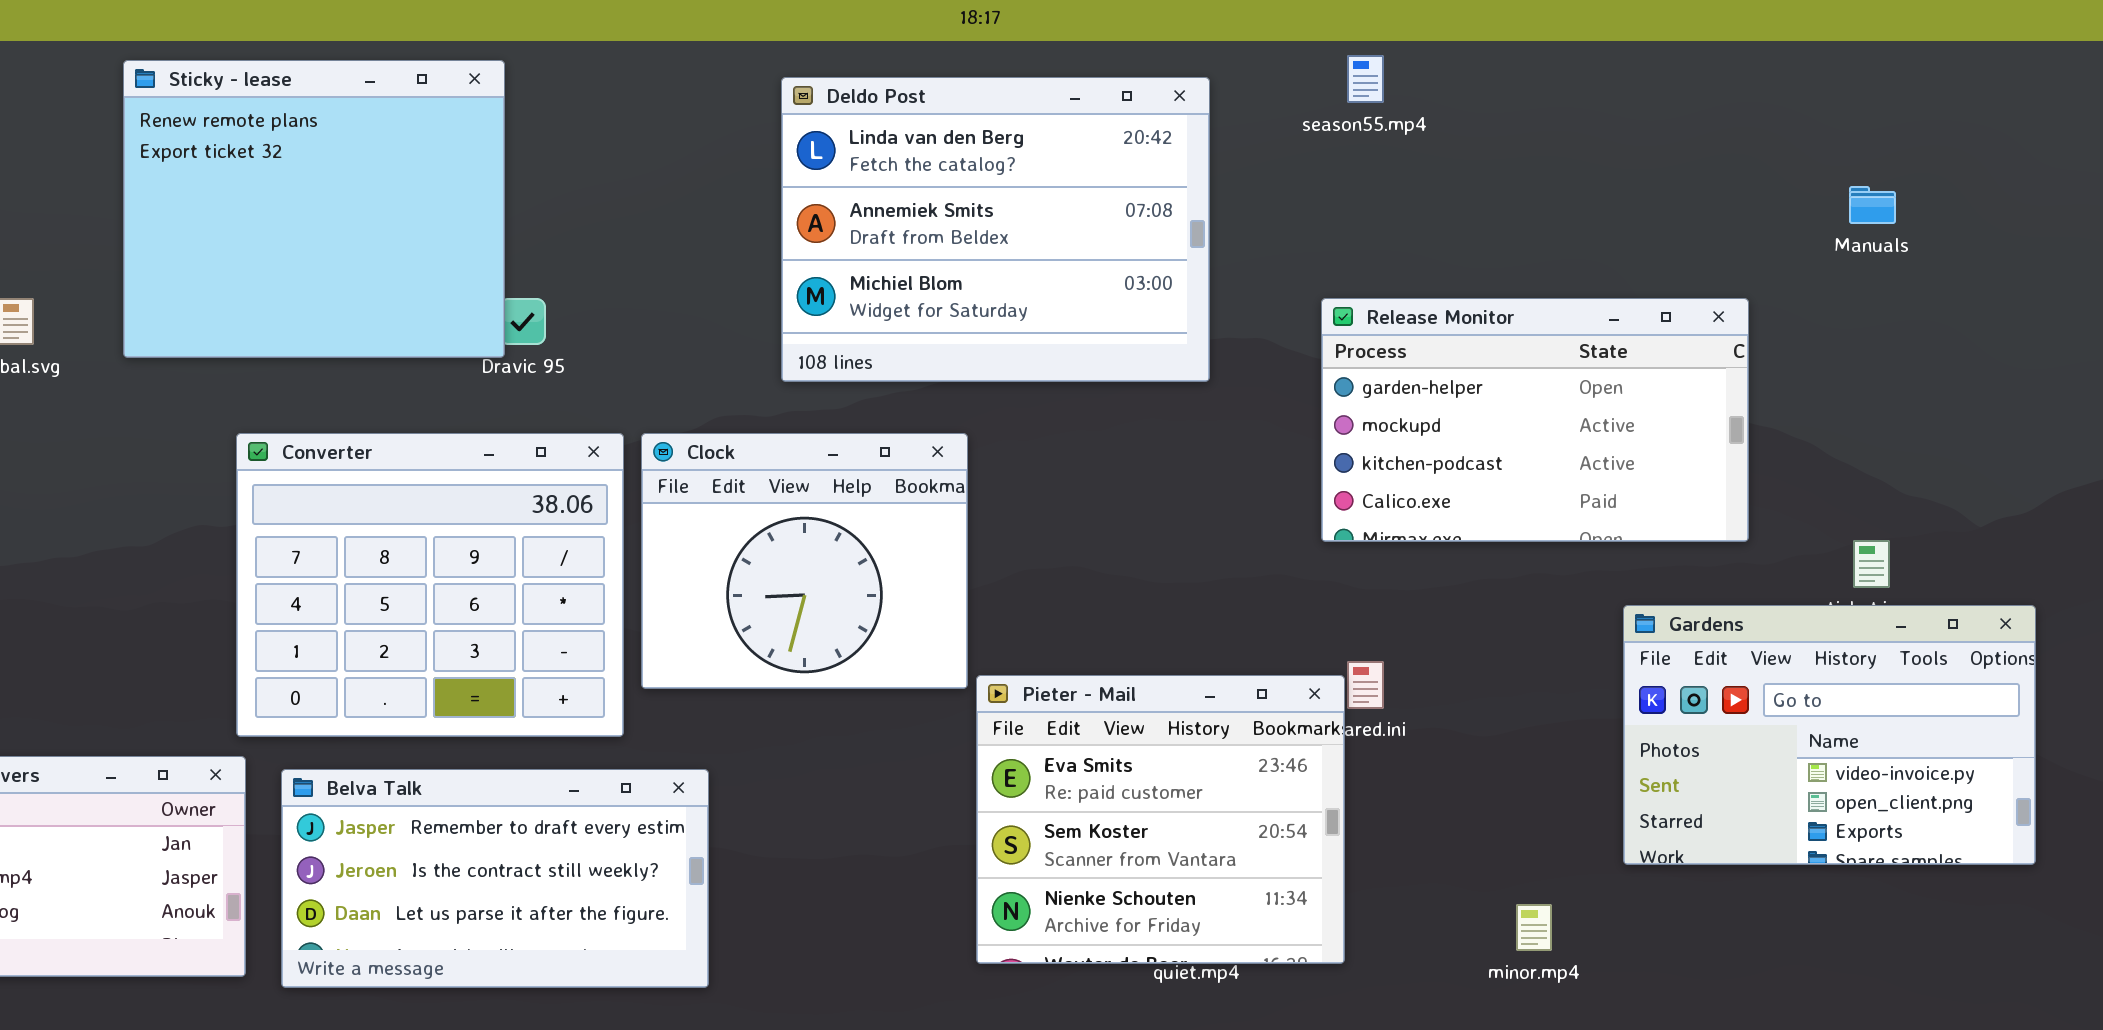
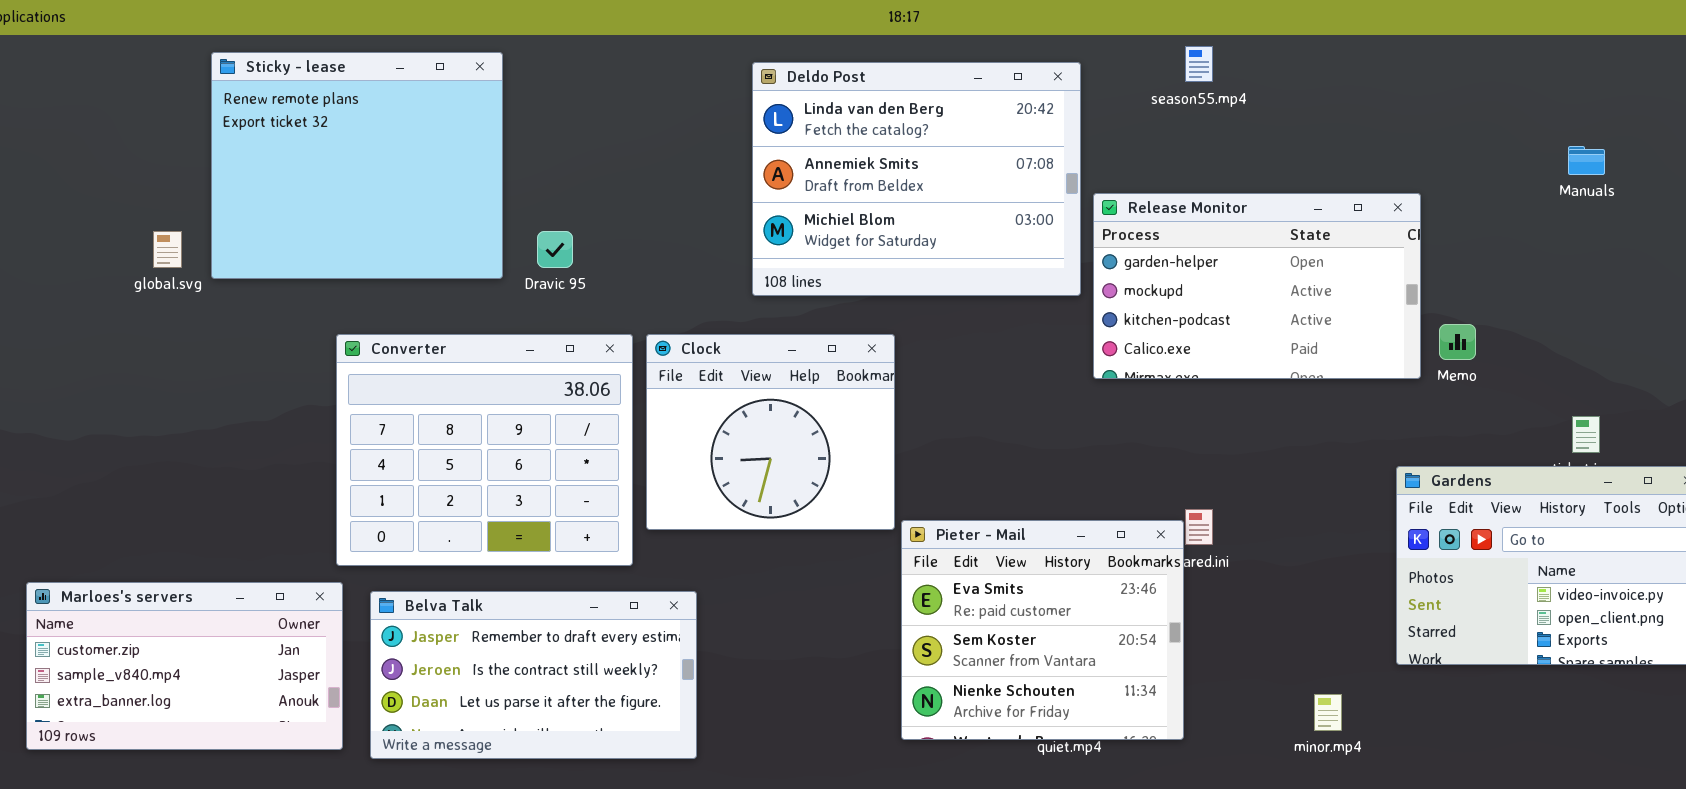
Sticky - lease: [123,60,505,358] -> [211,52,503,279], moved
Release Monitor: [1321,298,1749,542] -> [1093,193,1421,379], moved

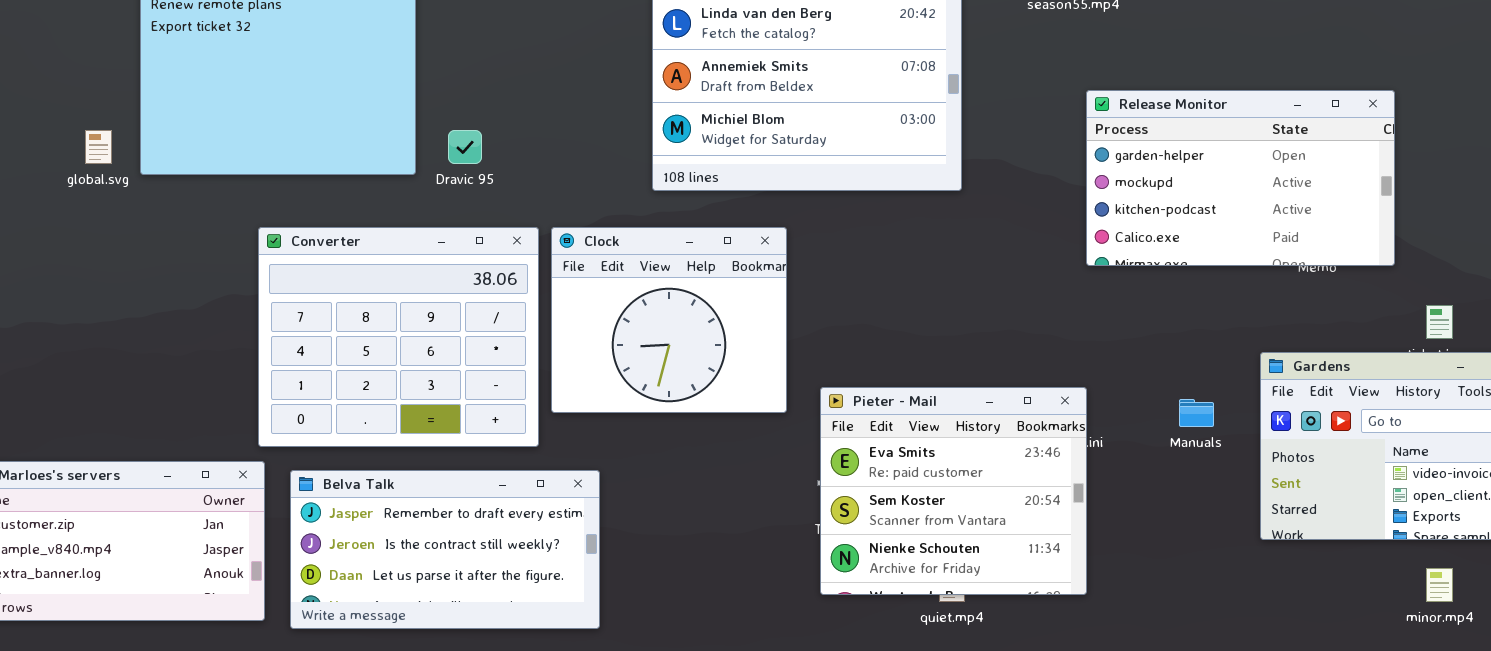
Manuals: [1568,146,1605,175] -> [1179,399,1214,427], moved
Release Monitor: [1093,193,1421,379] -> [1086,90,1395,266], moved
Pieter - Mail: [901,520,1184,740] -> [820,387,1087,595], moved
minor.mp4: [1314,694,1342,731] -> [1426,568,1453,602], moved

